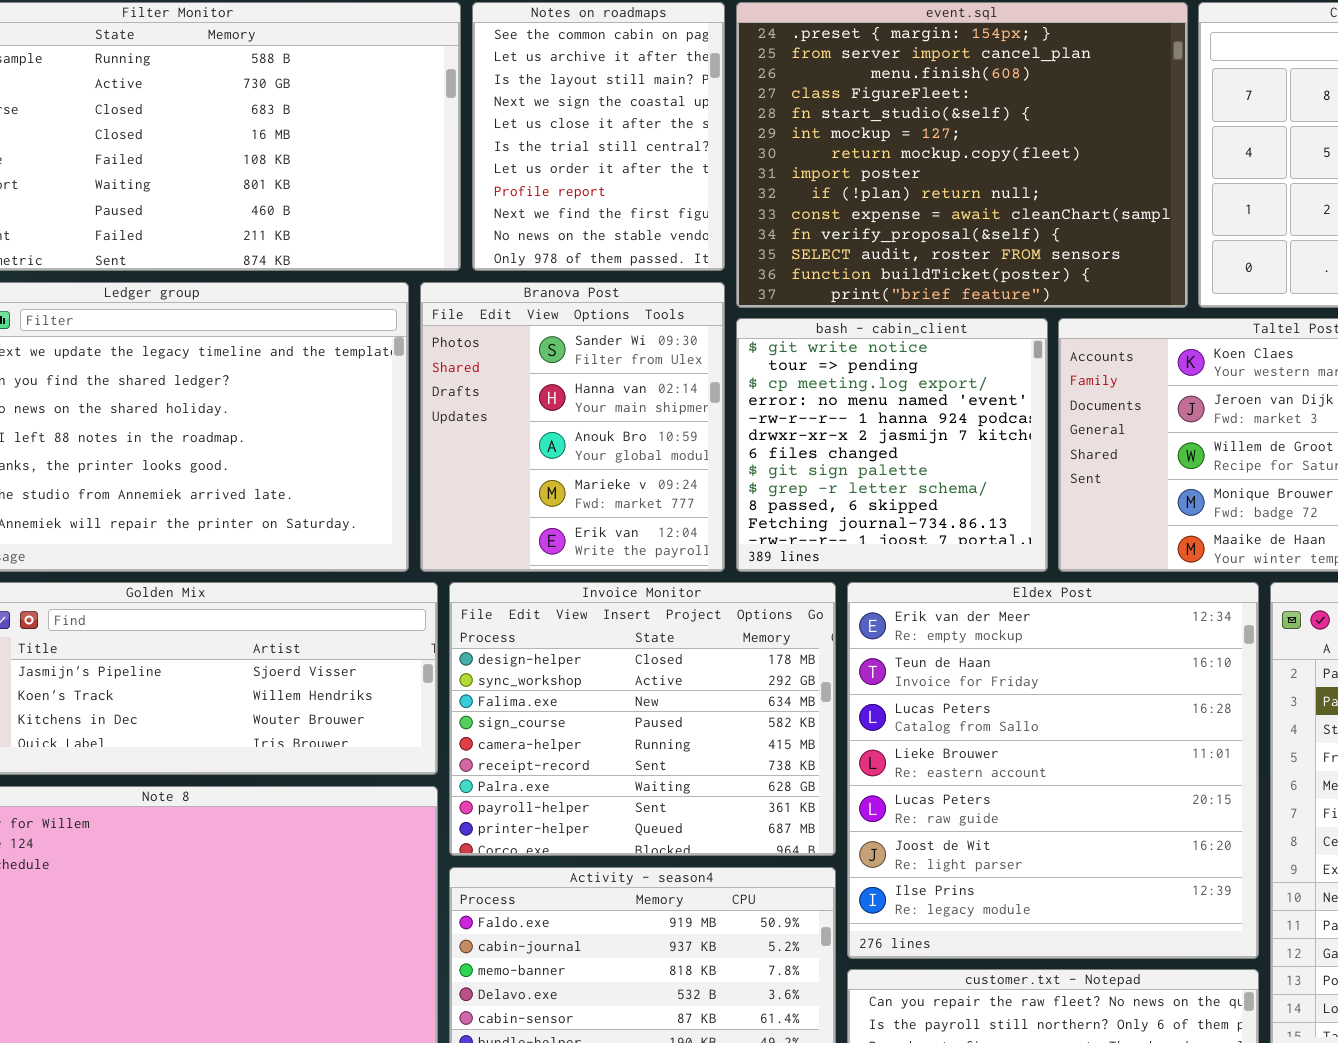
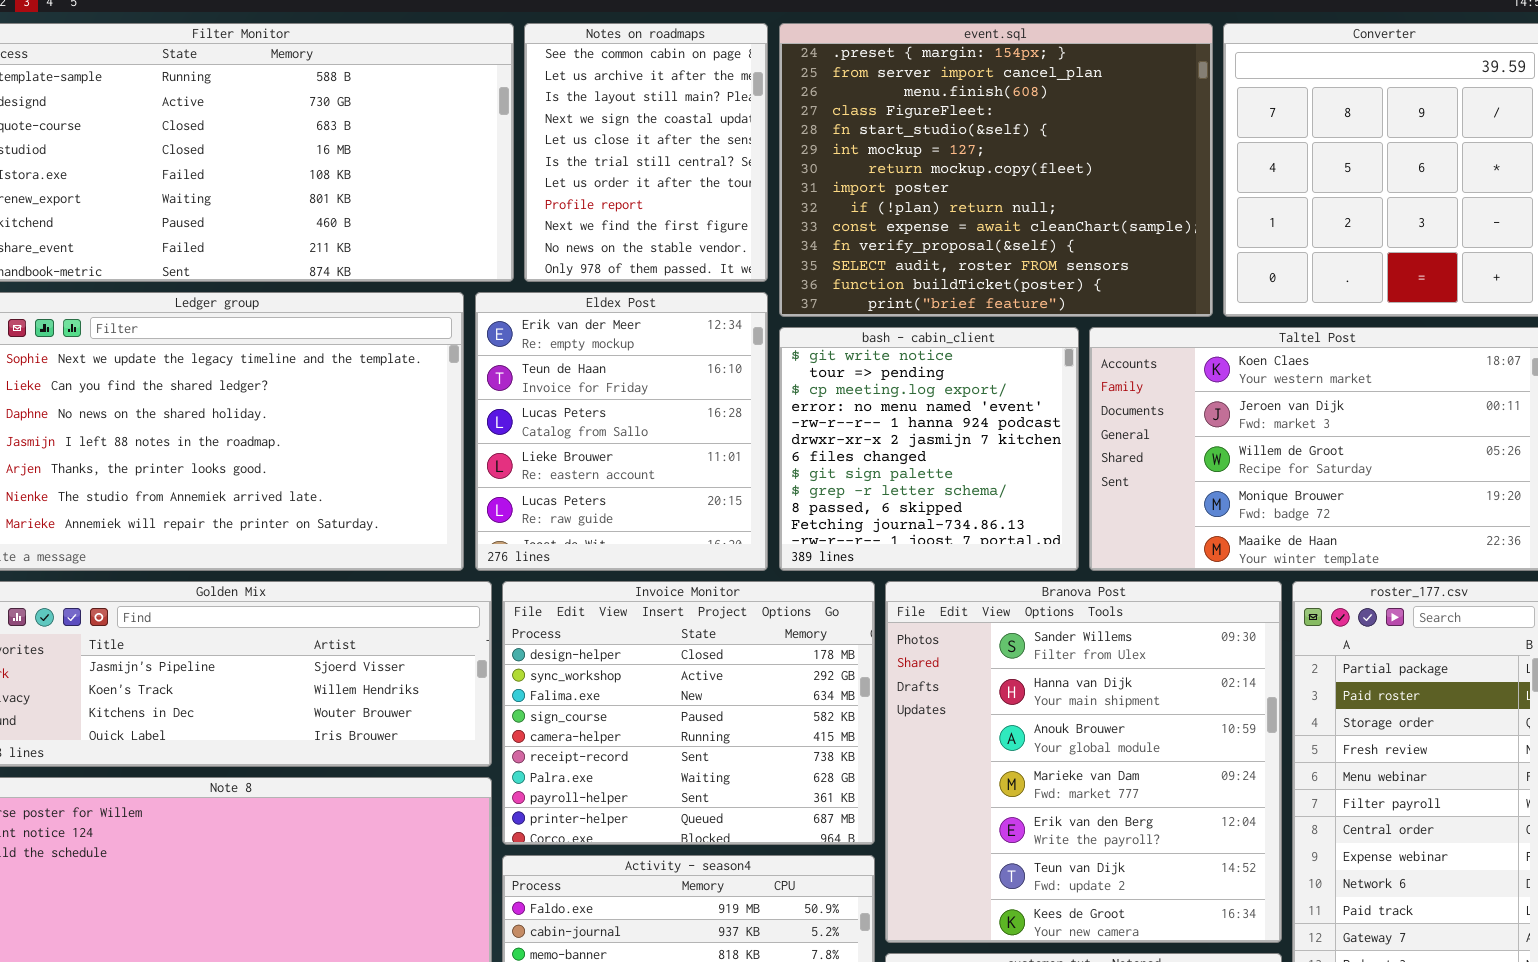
Branova Post: [420,282,725,572] -> [885,581,1282,943], moved, resized
Eldex Post: [847,582,1259,959] -> [475,292,768,571], moved, resized

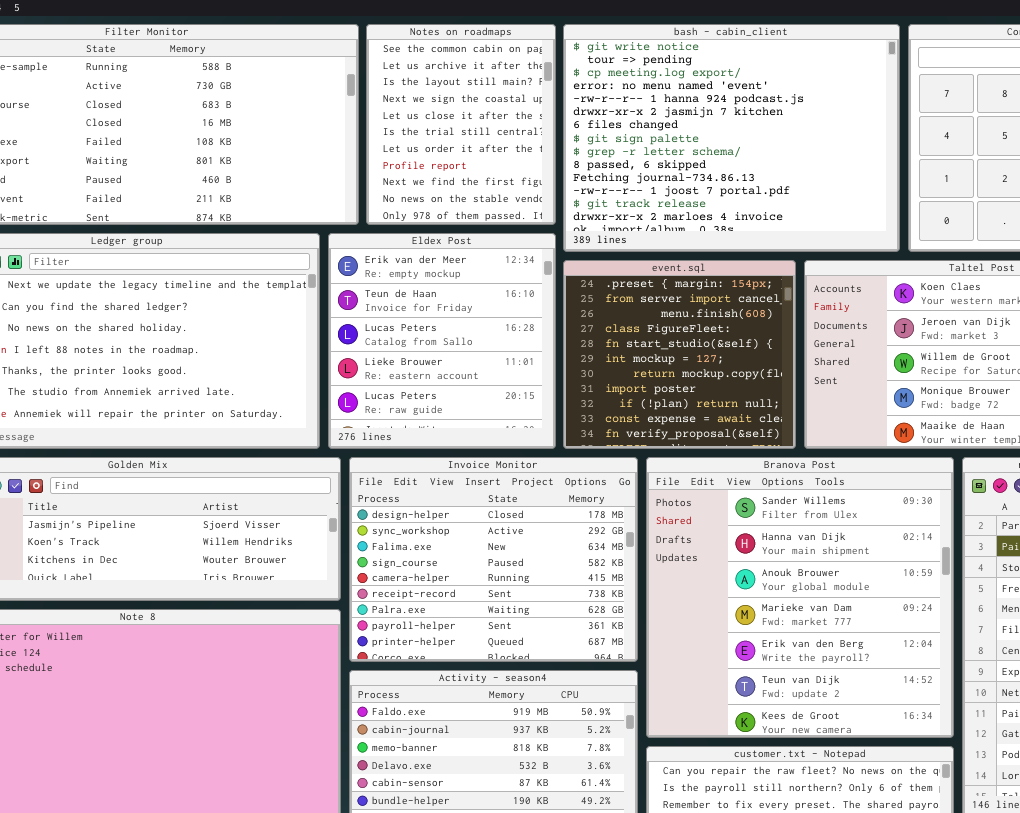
event.sql: [779,23,1213,317] -> [563,260,796,449], moved, resized
bash - cabin_client: [779,327,1079,571] -> [563,24,900,252], moved, resized

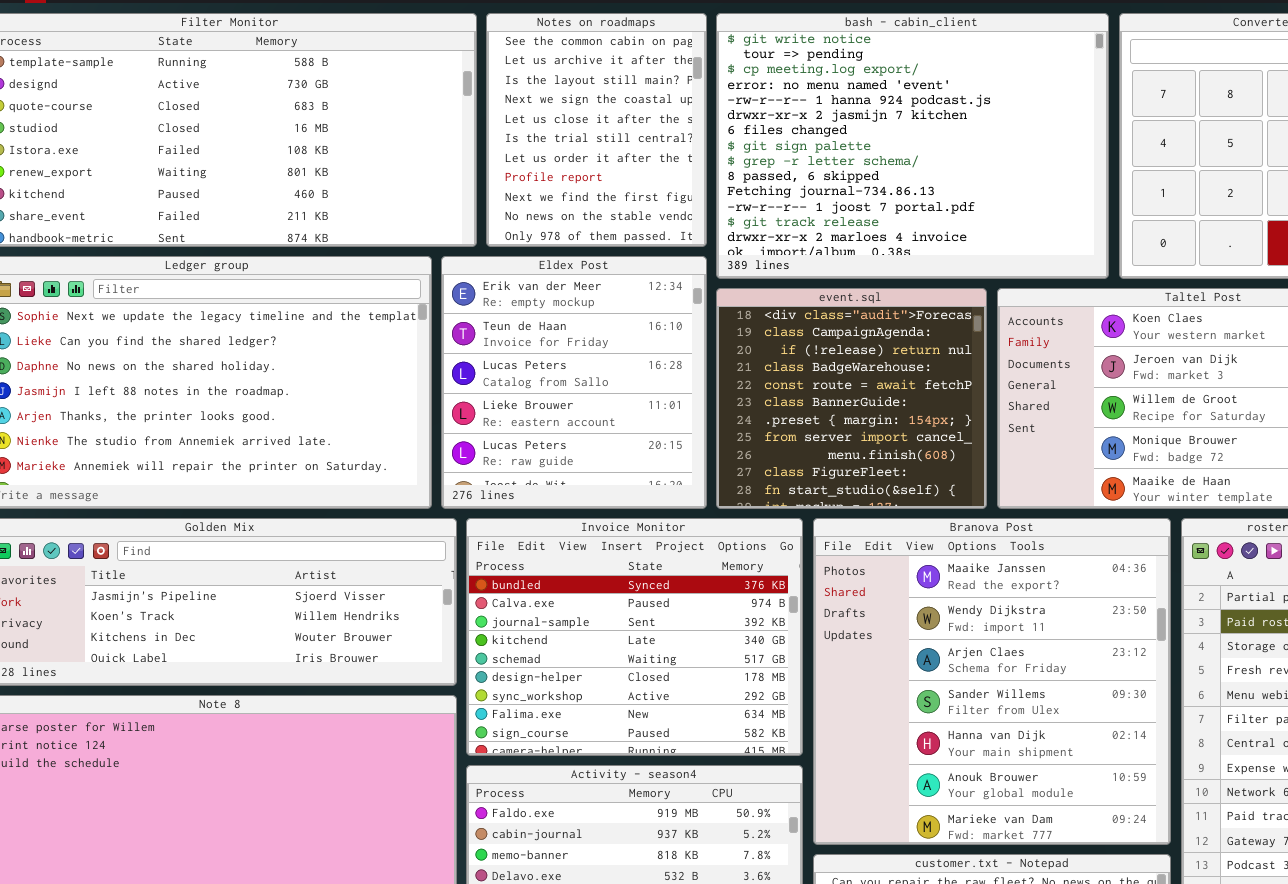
event.sql: [563,260,796,449] -> [716,288,987,509], scrolled up 6 rows
Invoice Monitor: [349,457,638,662] -> [466,518,803,756], scrolled up 5 rows
Branova Post: [646,457,954,738] -> [813,518,1171,845], scrolled up 3 rows

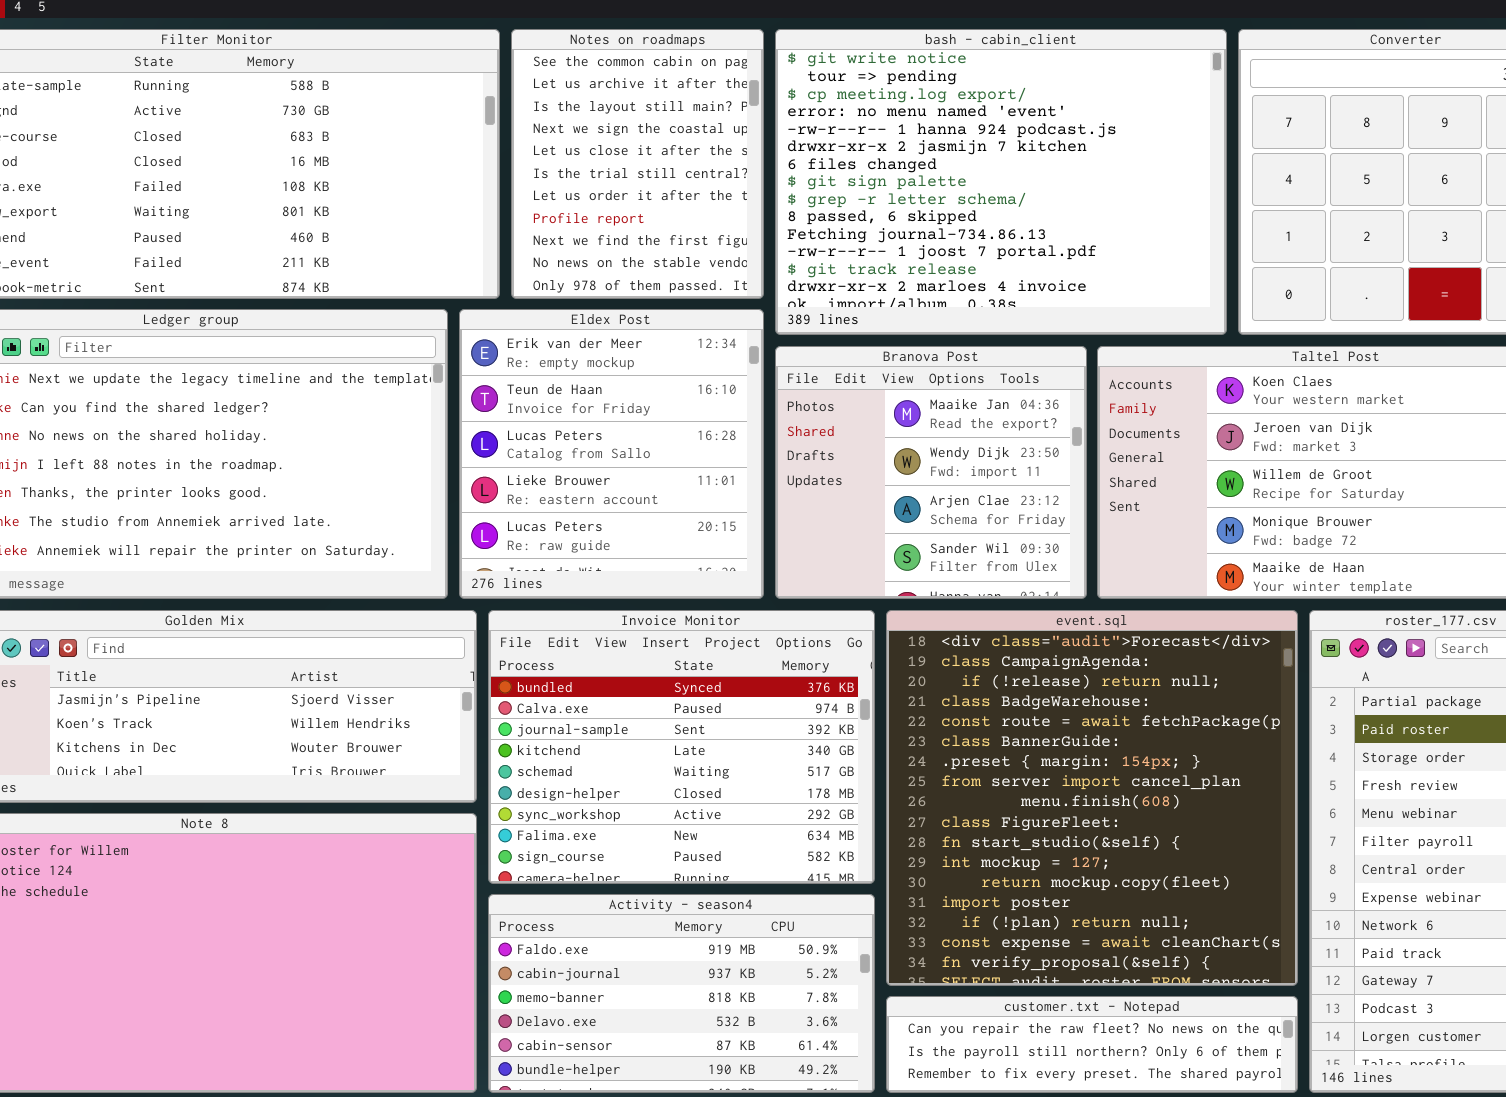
event.sql: [716,288,987,509] -> [886,610,1298,986], moved, resized
Branova Post: [813,518,1171,845] -> [775,346,1087,599], moved, resized

